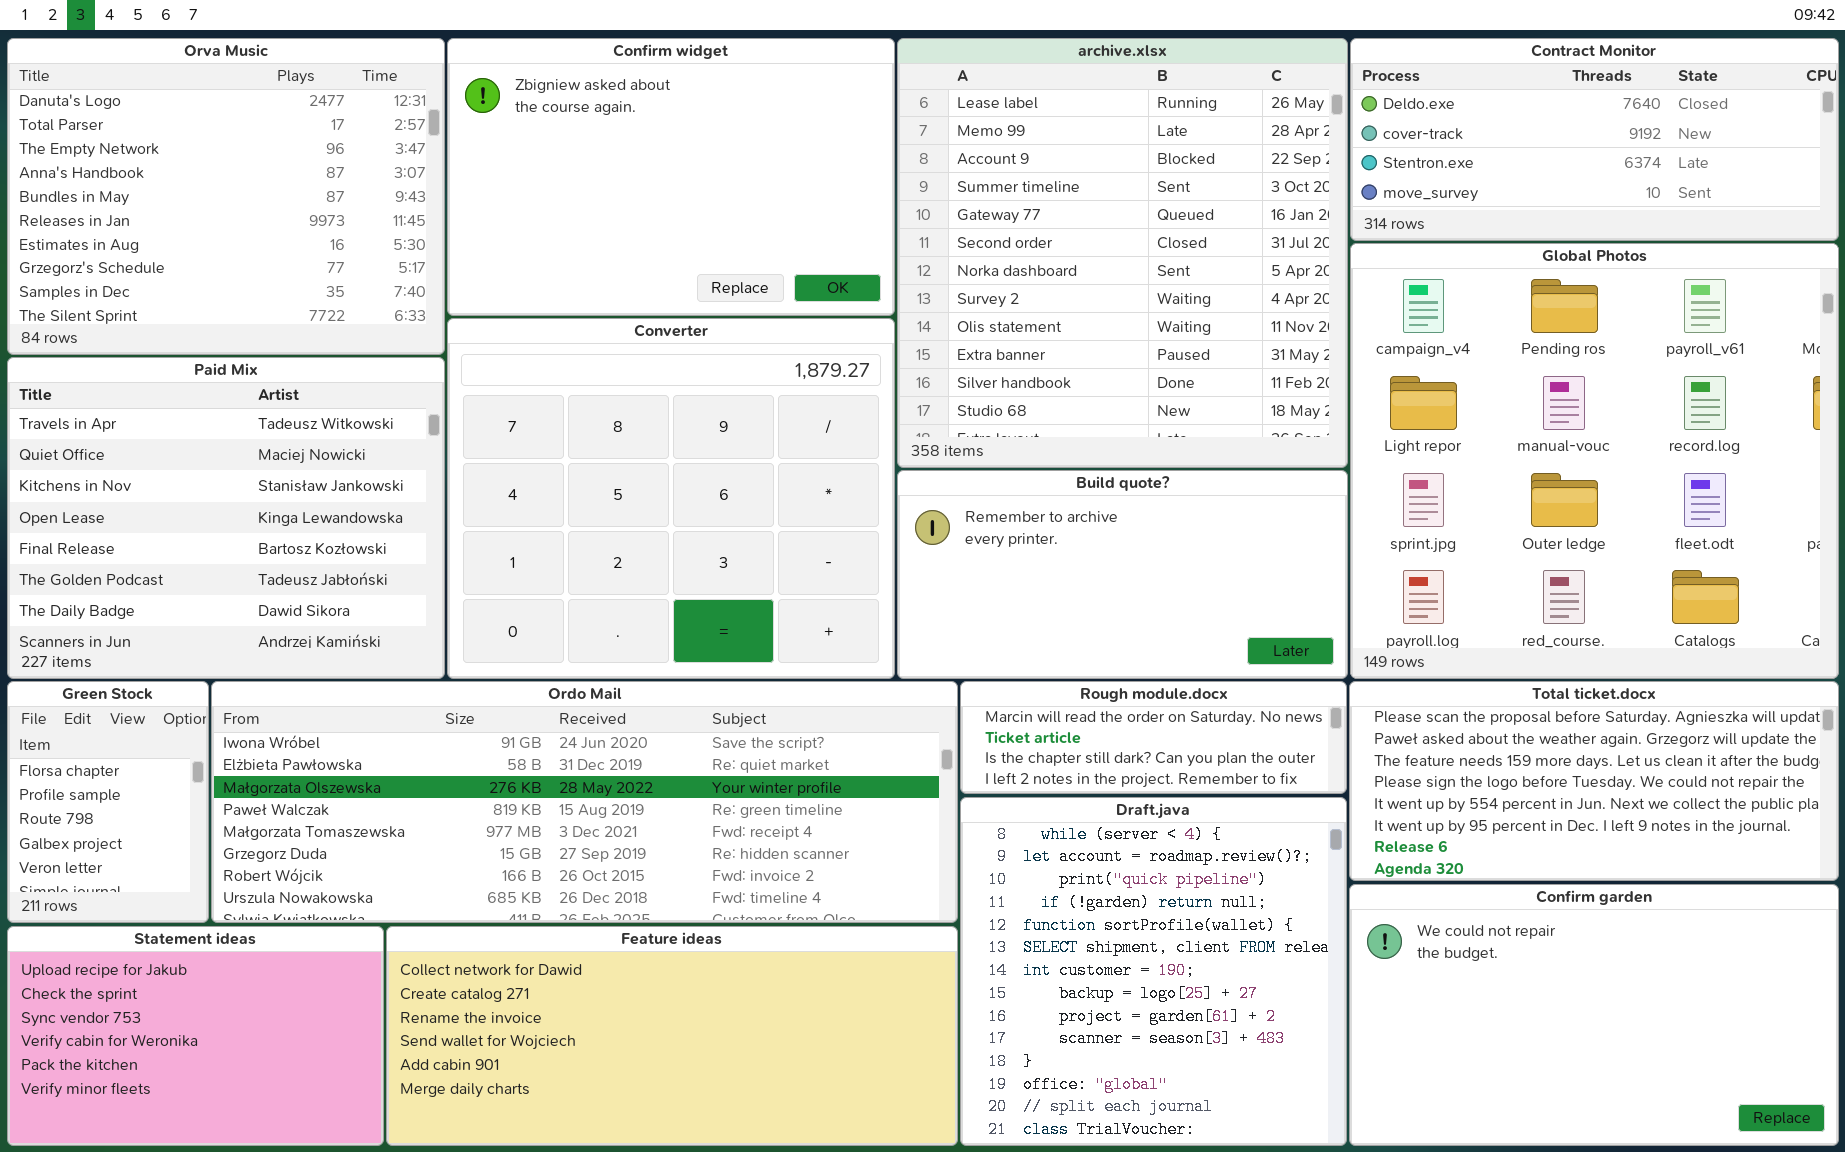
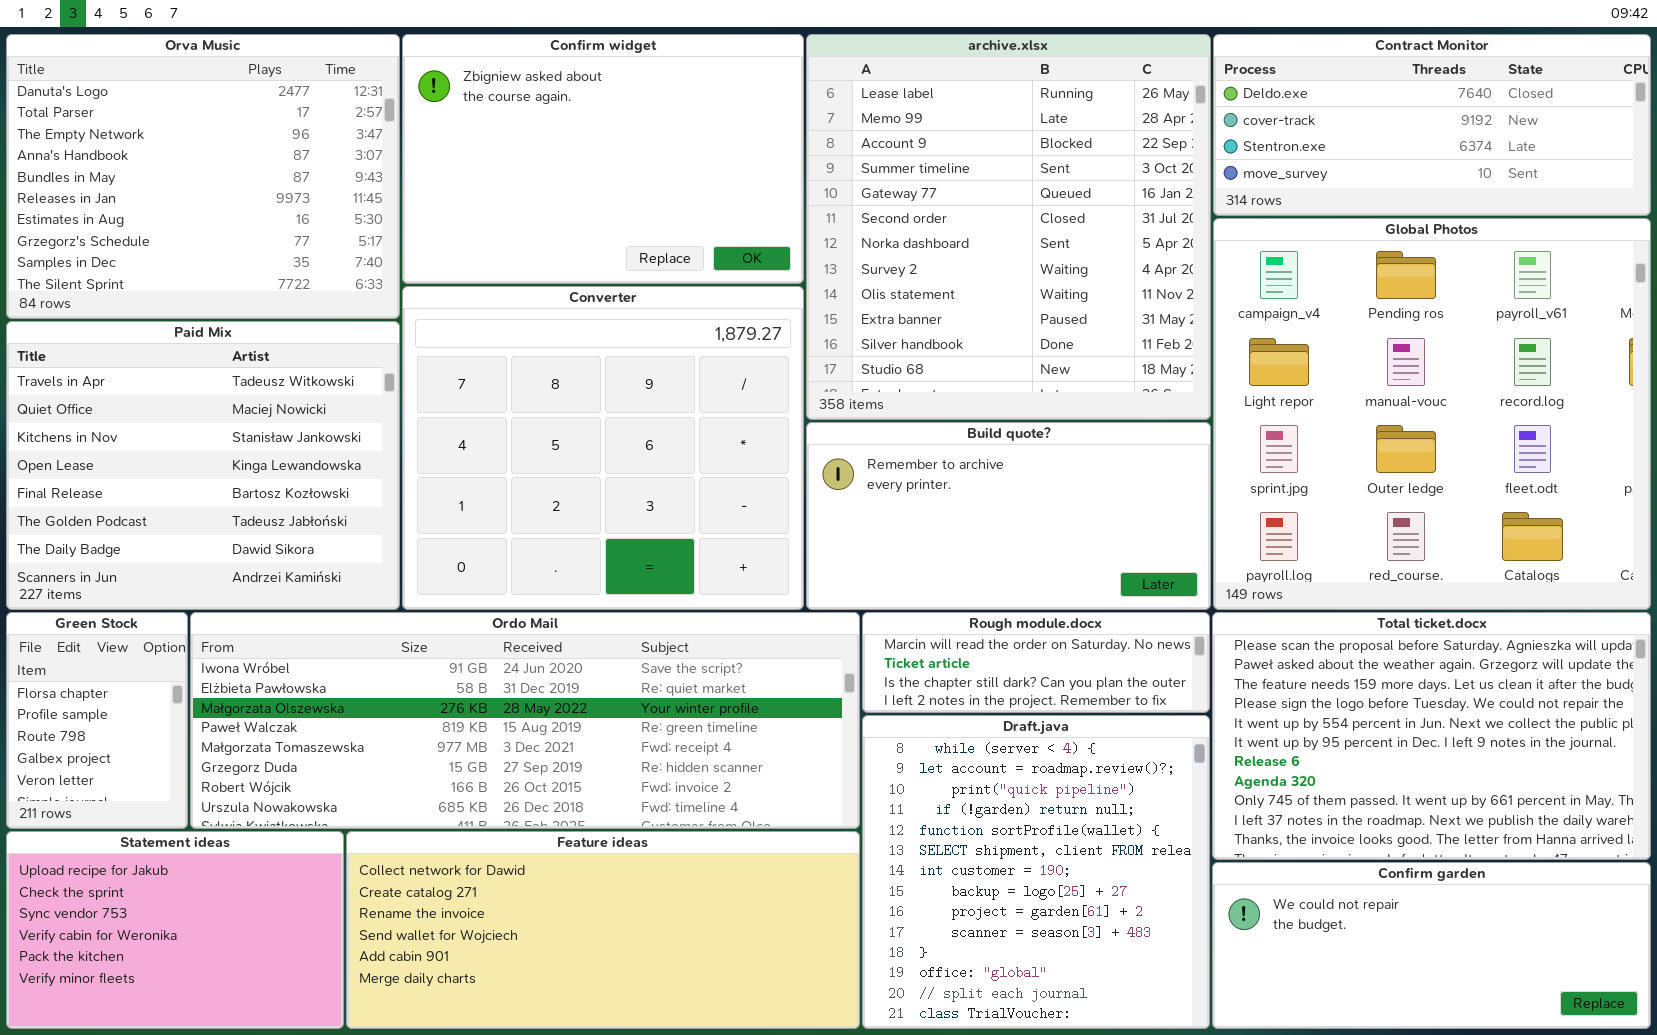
Total ticket.docx: [1349,681,1839,881] -> [1212,612,1651,860], resized
Confirm garden: [1349,884,1839,1146] -> [1212,862,1651,1029], resized

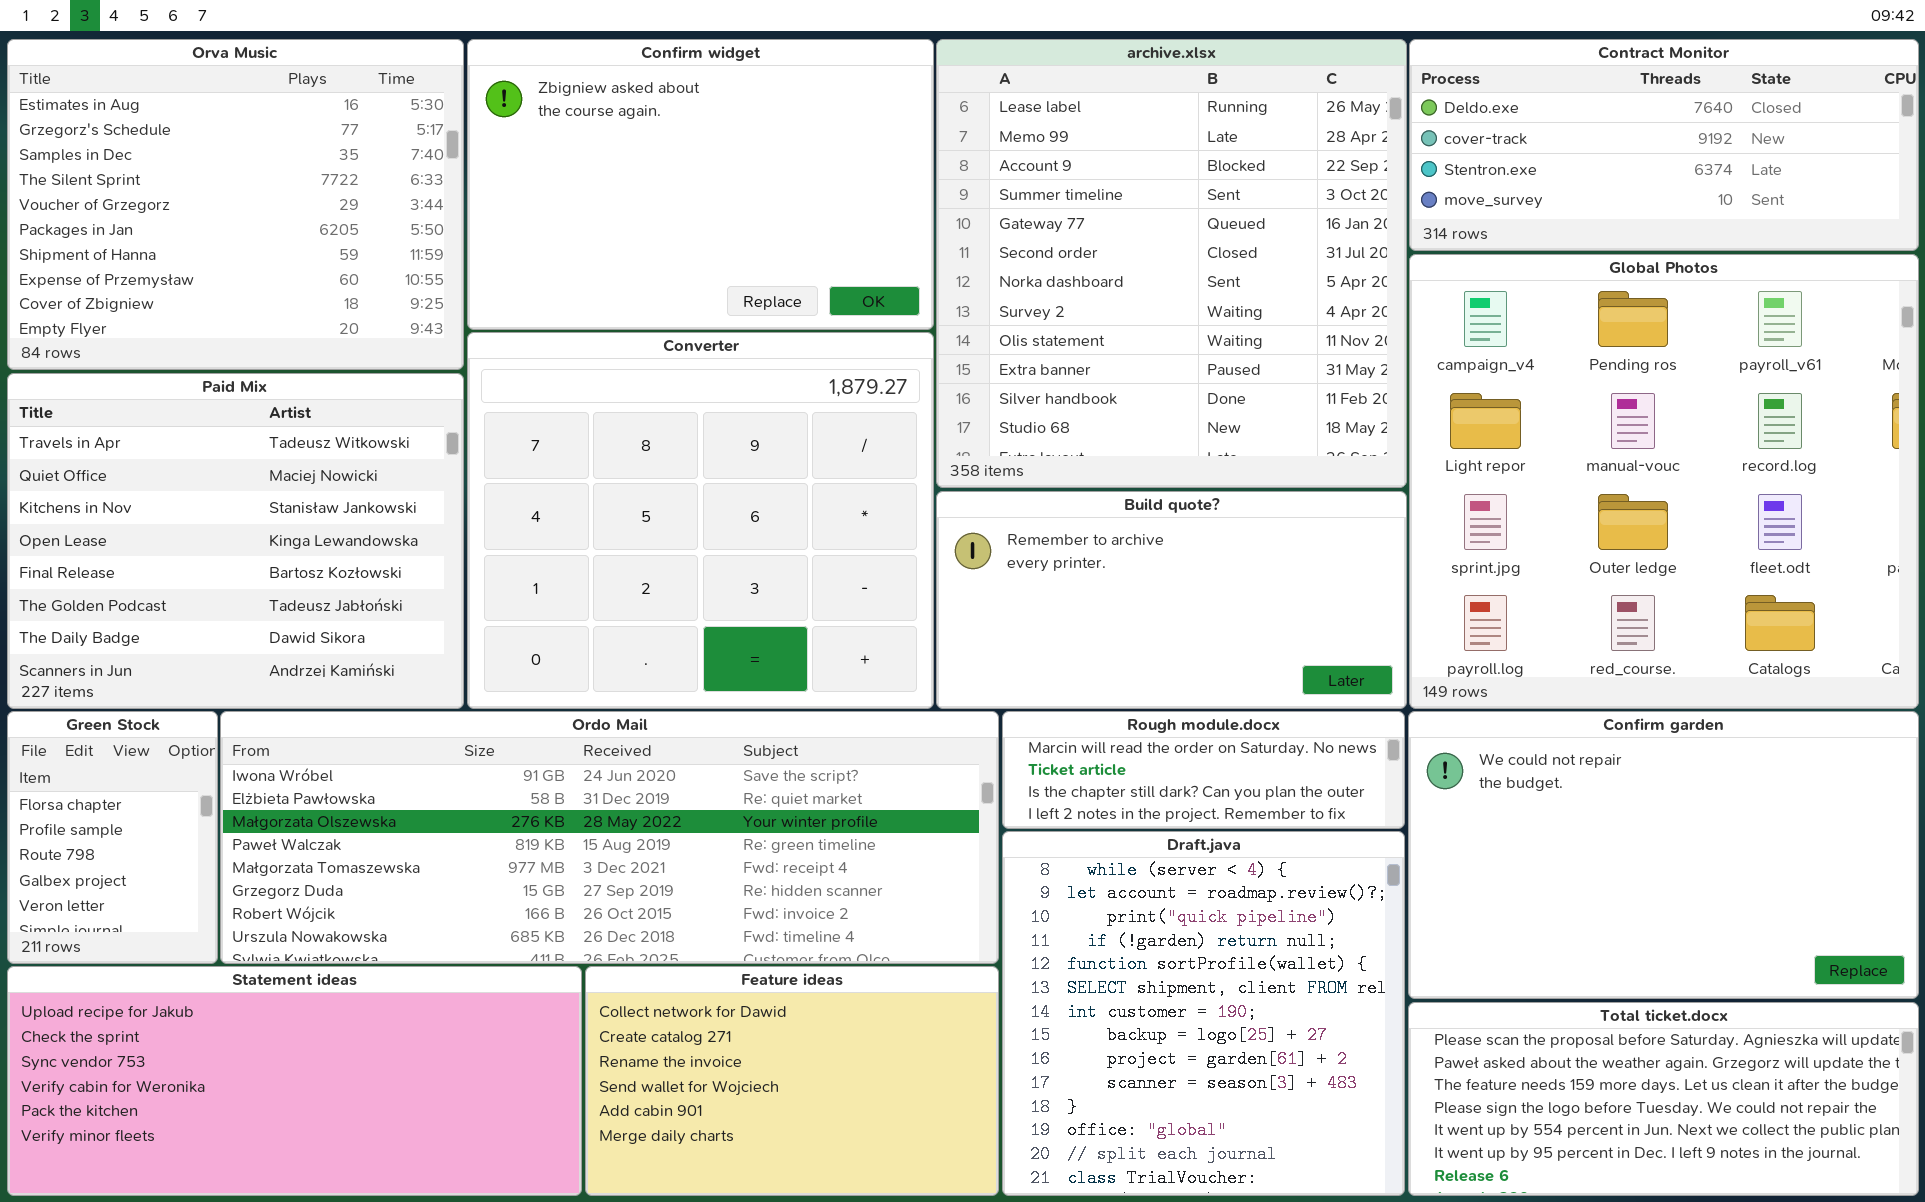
Orva Music: [6,34,400,319] -> [7,39,464,370], scrolled down 6 rows
Total ticket.docx: [1212,612,1651,860] -> [1408,1002,1919,1196], moved, resized
Statement ideas: [6,831,344,1029] -> [7,966,582,1196], resized
Feature ideas: [346,831,860,1029] -> [585,966,999,1196], resized
Confirm garden: [1212,862,1651,1029] -> [1408,711,1919,999], moved, resized

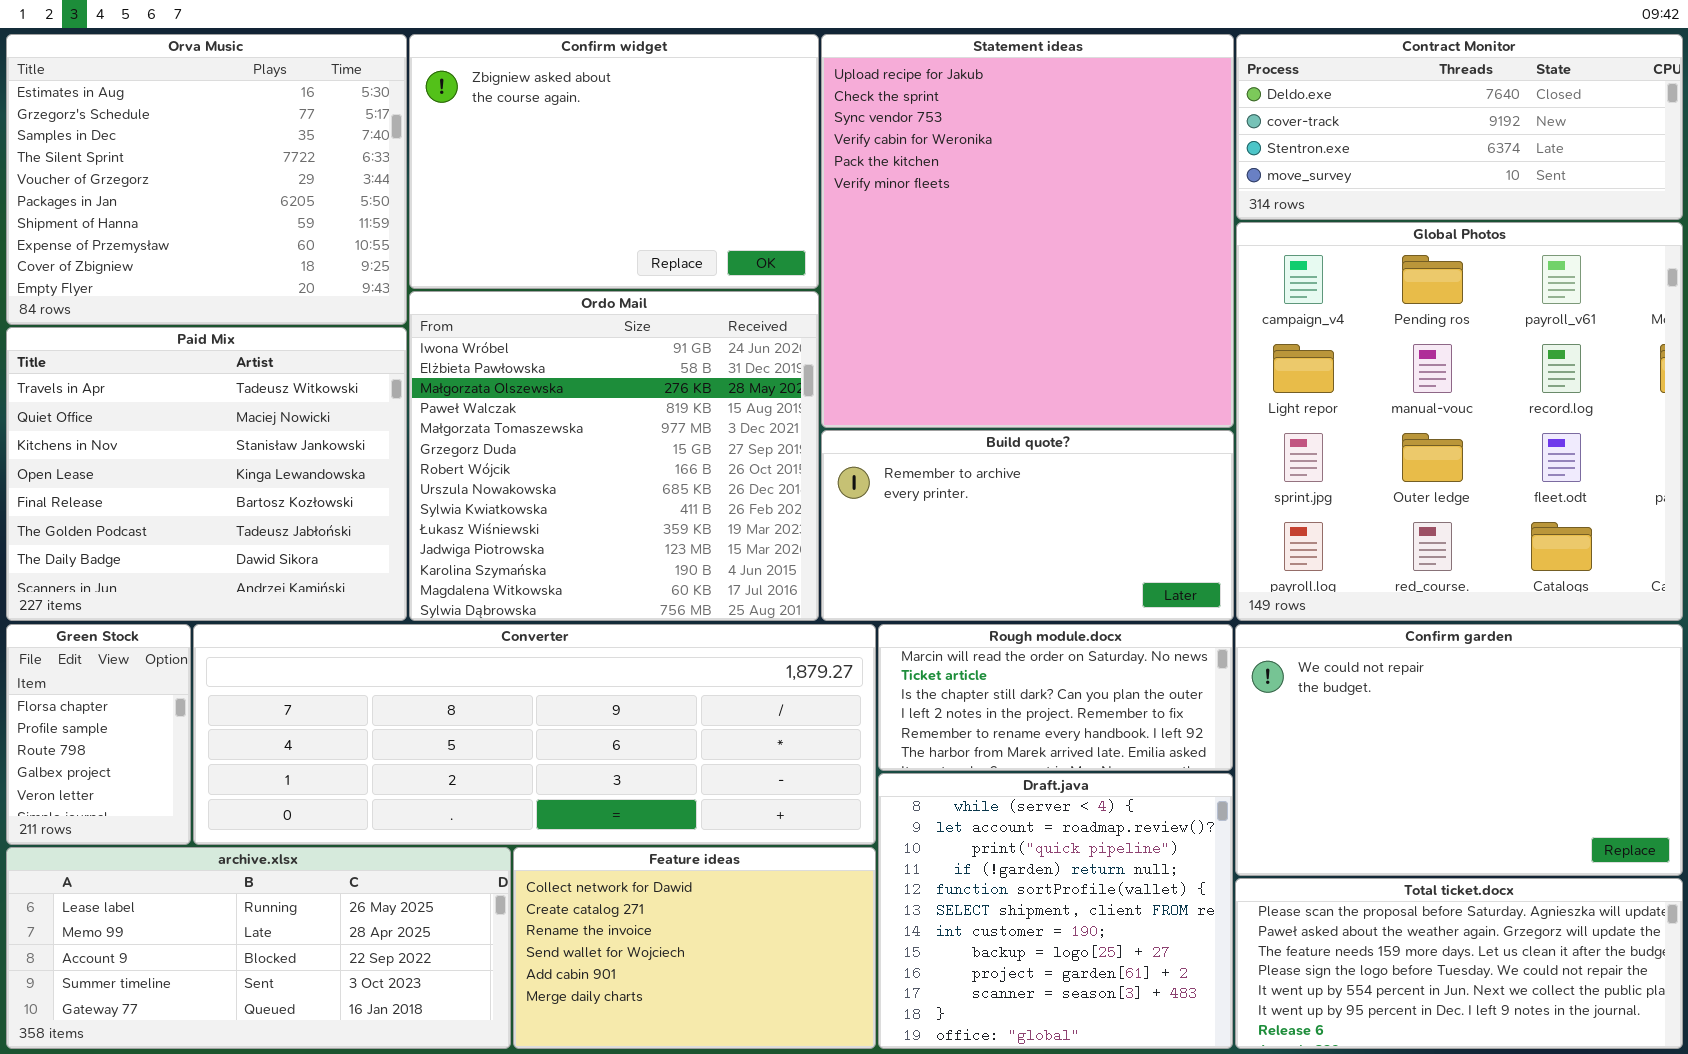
archive.xlsx: [936,39,1407,488] -> [6,847,511,1049], moved, resized
Converter: [467,332,934,709] -> [193,624,876,845], moved, resized
Ordo Mail: [220,711,999,964] -> [409,291,819,621], moved, resized
Rough module.docx: [1002,711,1405,829] -> [878,624,1233,771], resized
Draft.java: [1002,831,1405,1196] -> [878,773,1233,1049], resized
Statement ideas: [7,966,582,1196] -> [821,34,1234,428], moved, resized

